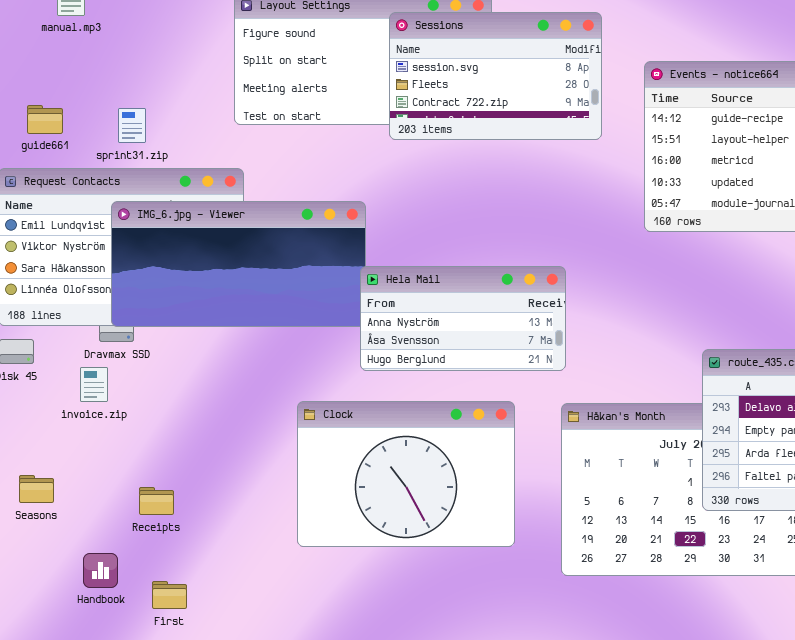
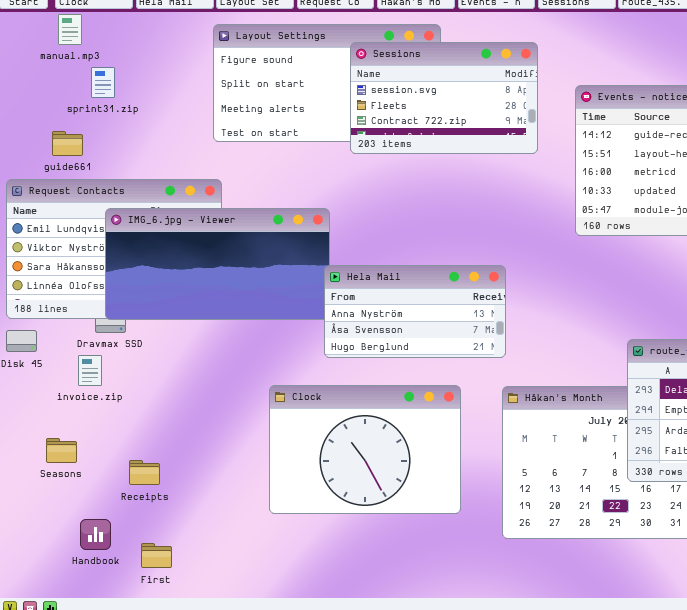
guide661: [27,105,63,134] -> [52,131,83,156], moved
sprint31.zip: [118,108,146,143] -> [91,67,115,98], moved
Seasons: [19,475,54,503] -> [46,438,77,463], moved

